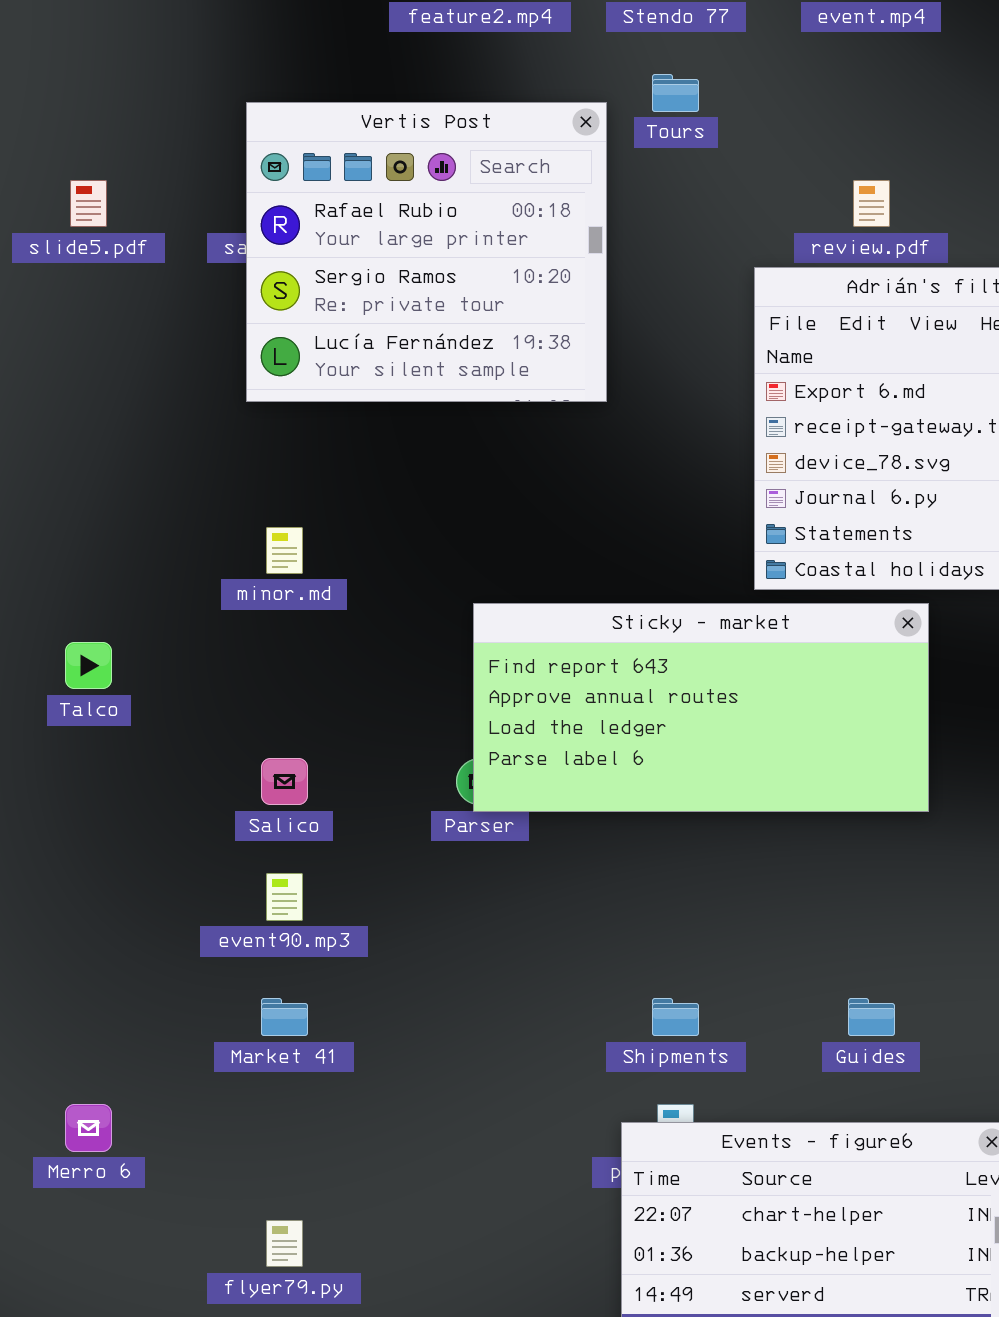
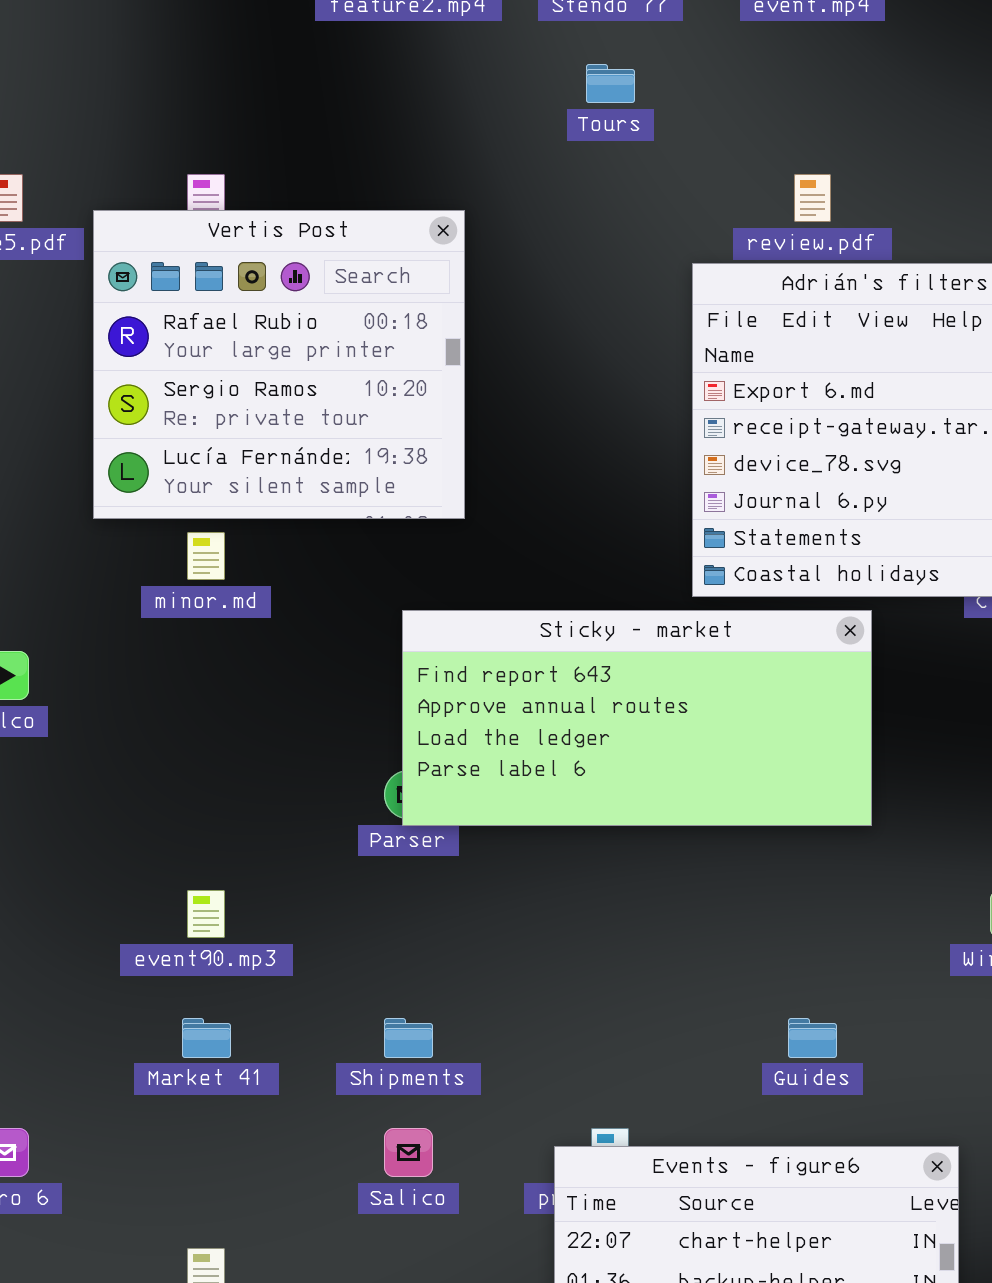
Vertis Post: [246,102,607,402] -> [93,210,465,519], moved
Salico: [261,758,308,805] -> [384,1128,433,1177], moved
Shipments: [652,998,699,1036] -> [384,1018,433,1058], moved

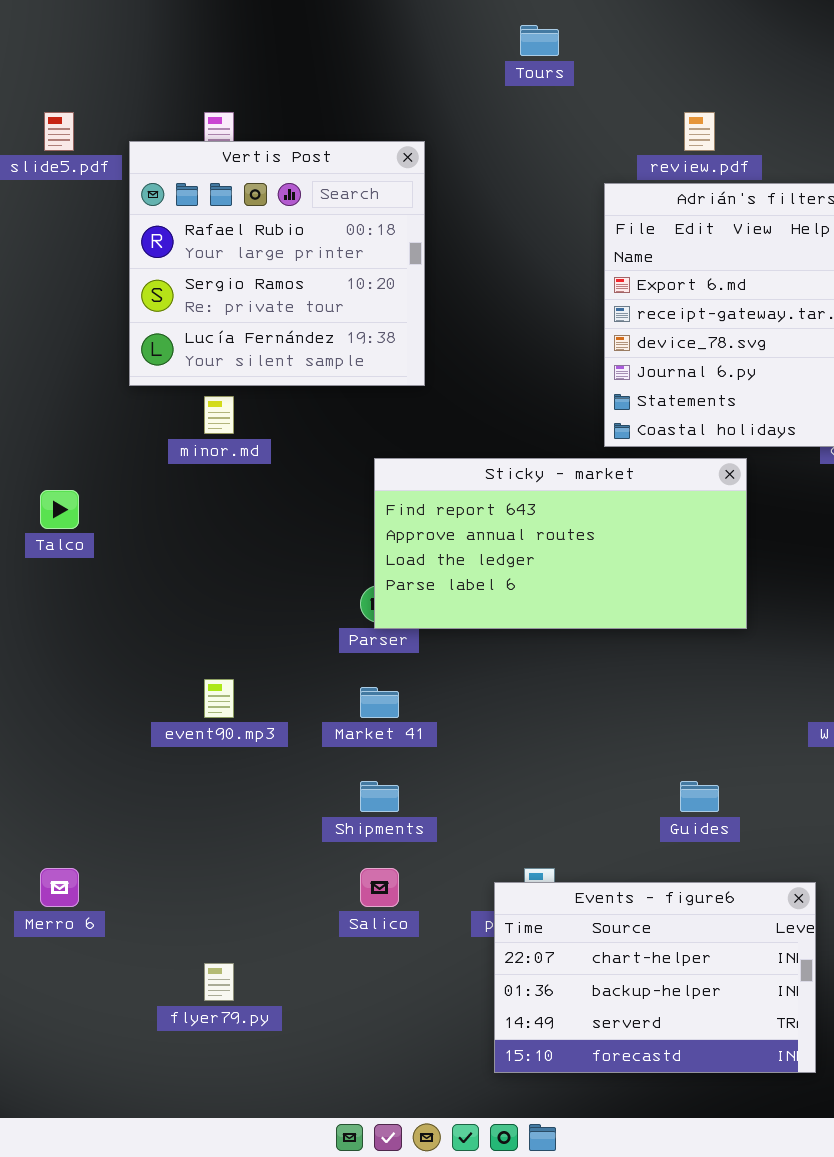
Market 41: [182,1018,231,1058] -> [360,687,399,718], moved

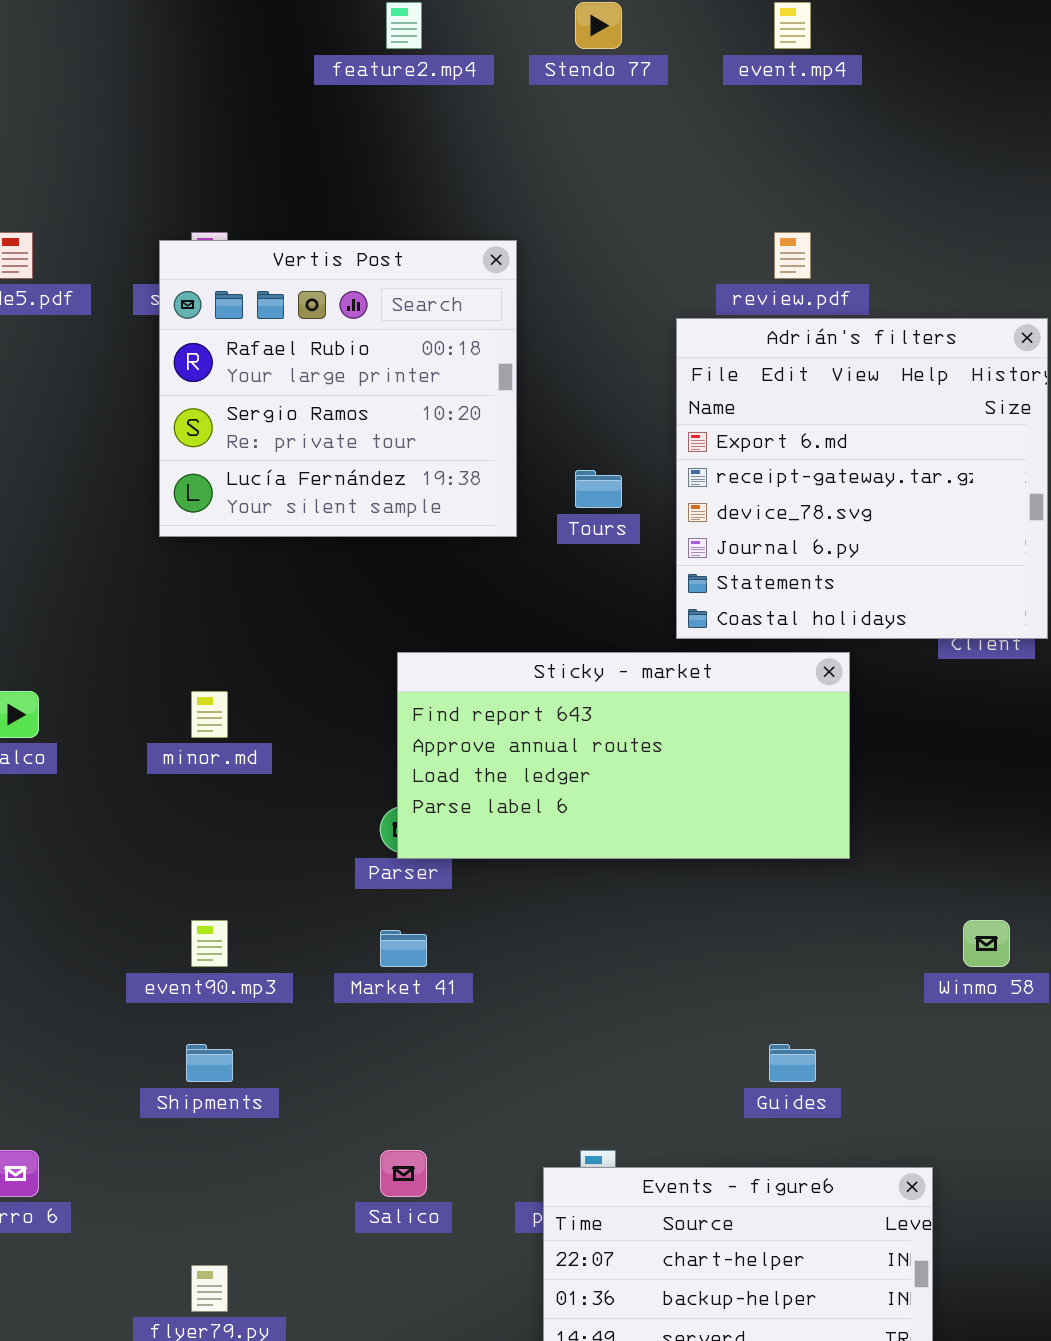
Tours: [520,25,559,56] -> [575,470,622,508], moved
Vertis Post: [129,141,425,386] -> [159,240,517,537], moved
minor.md: [204,396,234,434] -> [191,691,228,738], moved
Shipments: [360,781,399,812] -> [186,1044,233,1082], moved

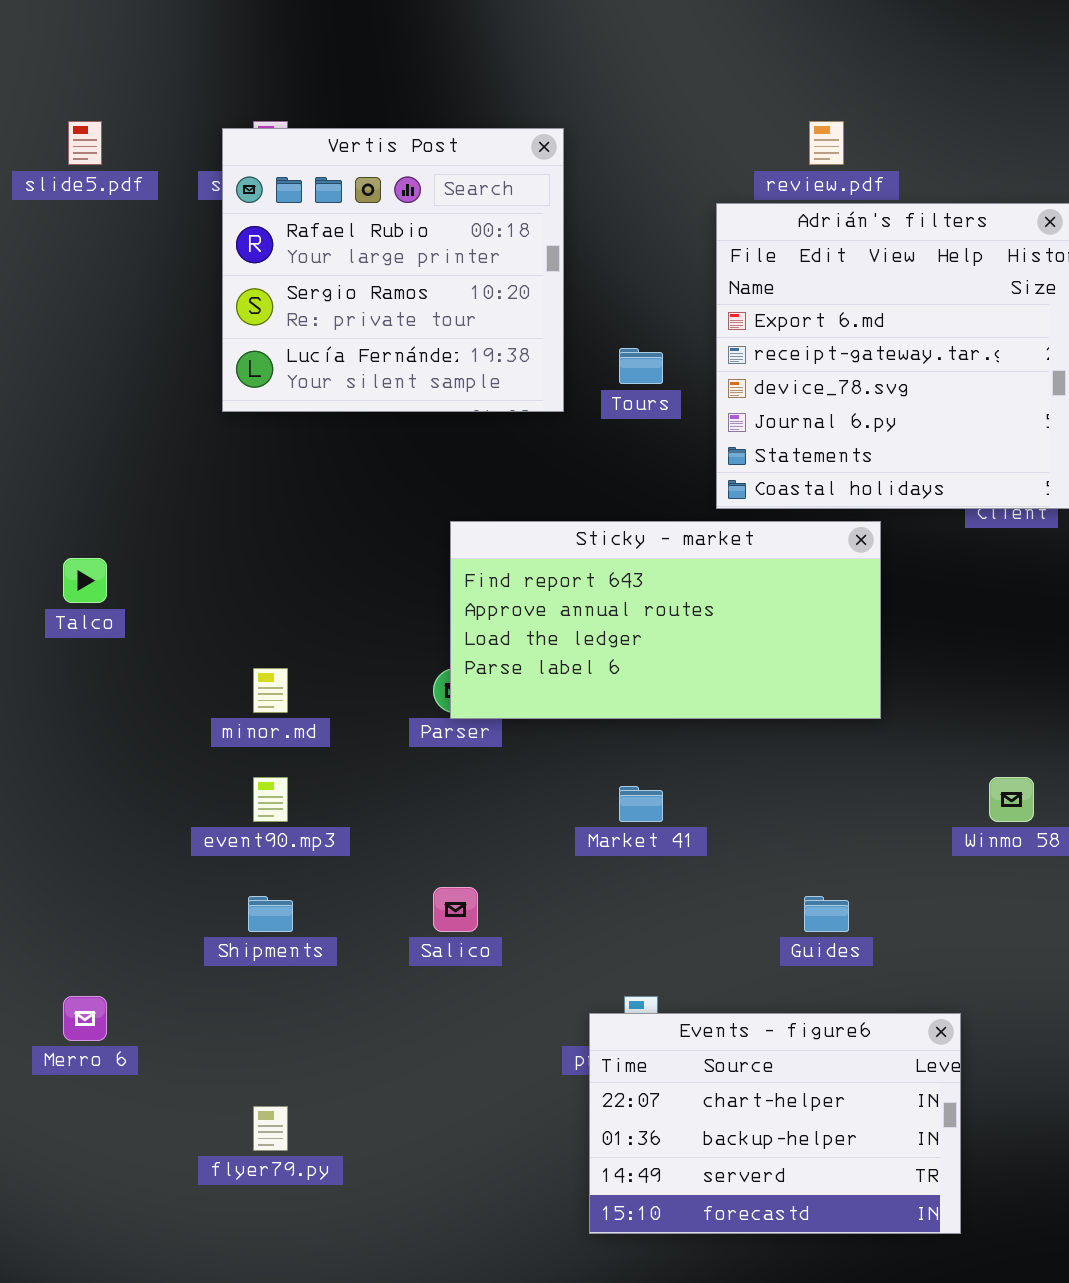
minor.md: [191,691,228,738] -> [253,668,288,713], moved
Market 41: [380,930,427,967] -> [619,786,663,822], moved
Salico: [380,1150,427,1197] -> [433,887,478,932], moved

